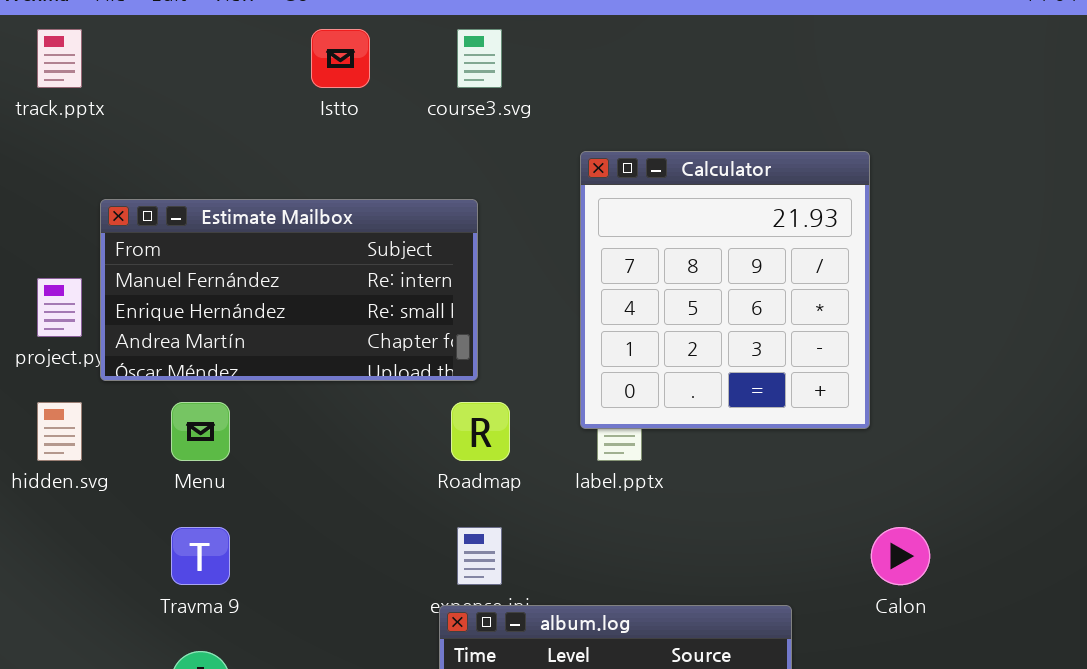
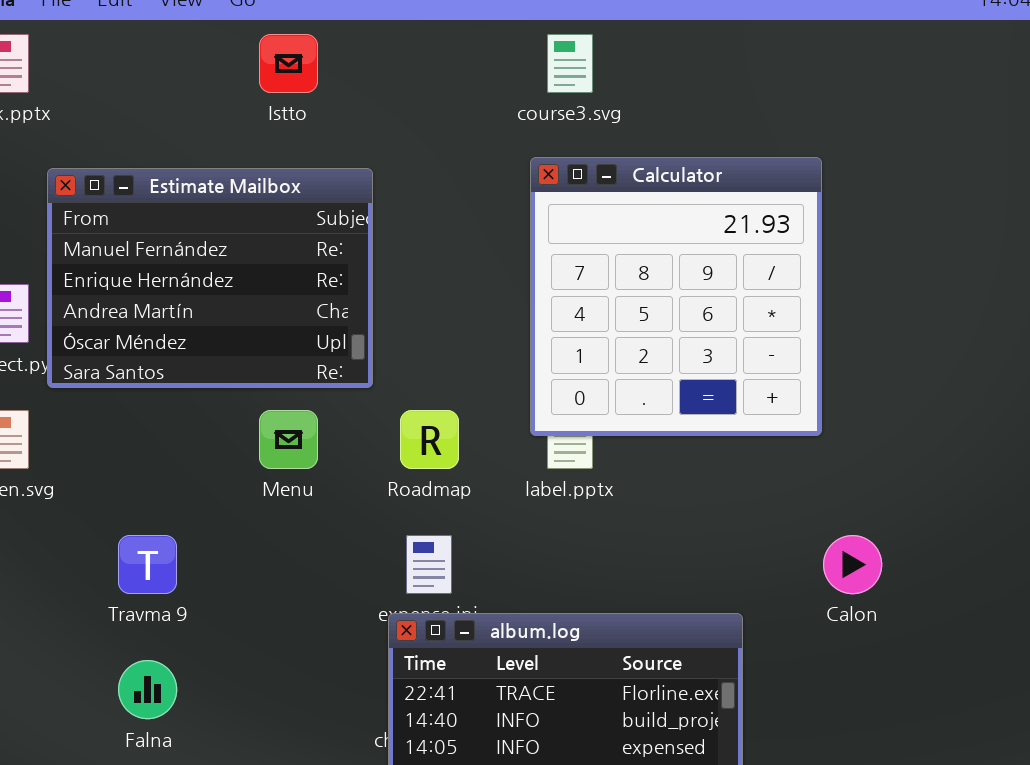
course3.svg: [457,29,502,88] -> [547,34,593,93], moved
Estimate Mailbox: [100,199,478,381] -> [47,168,373,388], resized
Menu: [171,402,230,461] -> [259,410,318,469], moved

